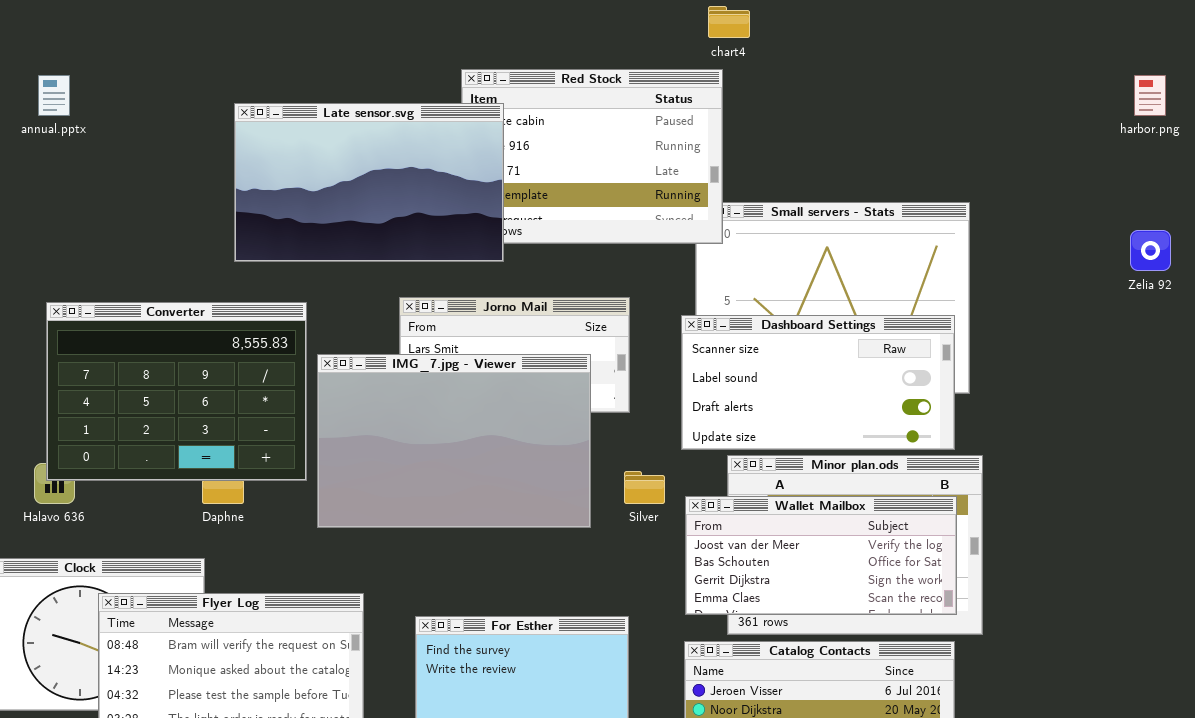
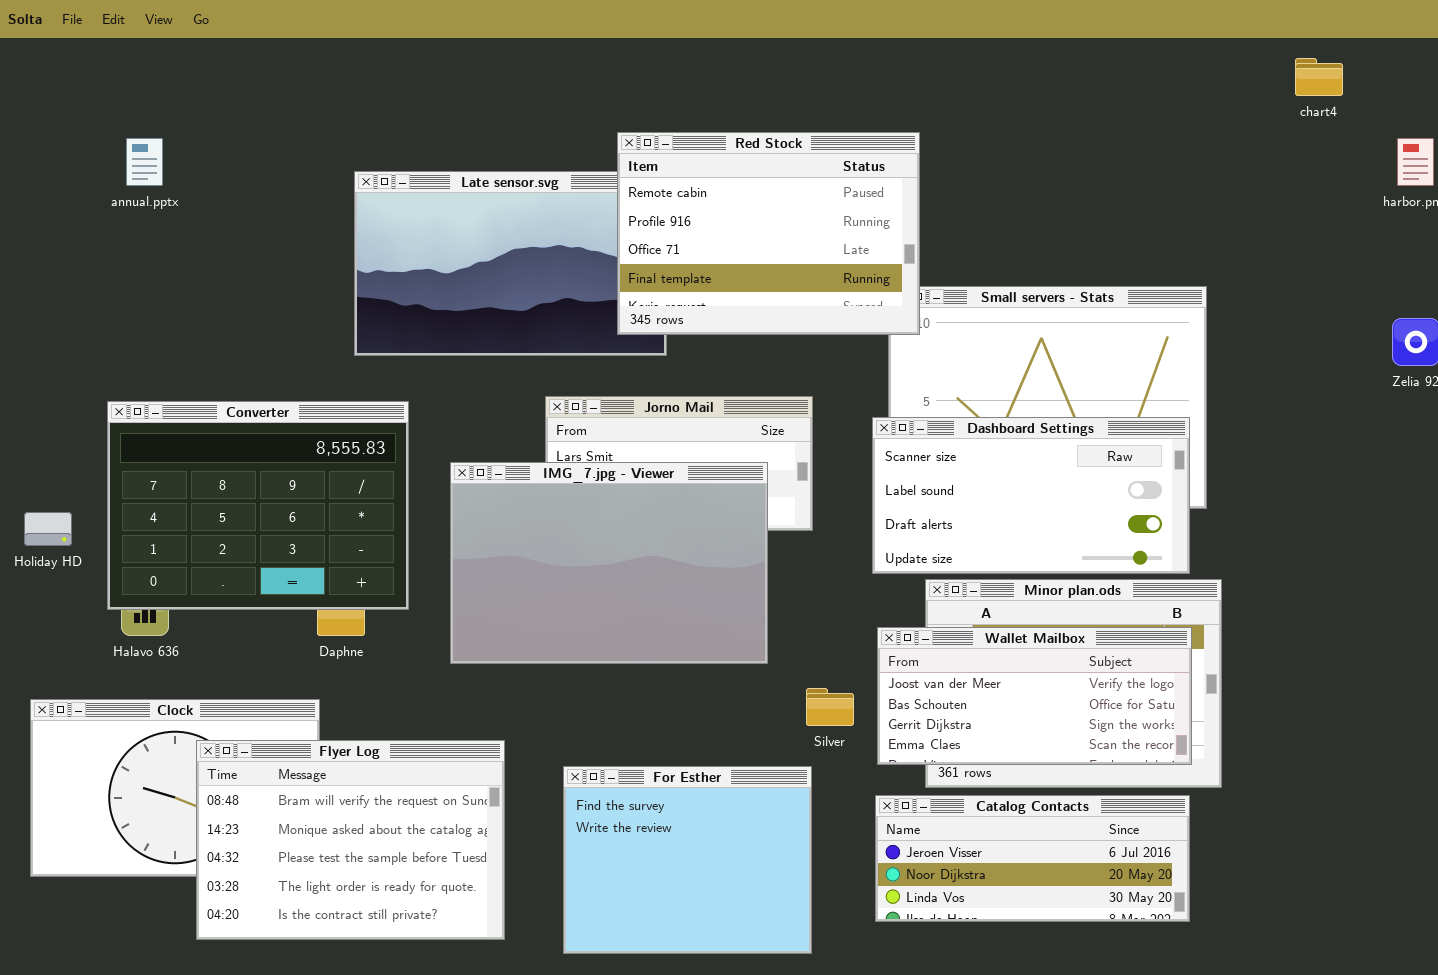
chart4: [708,6,750,38] -> [1295,58,1343,96], moved
Red Stock: [461,69,723,244] -> [617,132,920,335], raised
Converter: [46,302,307,481] -> [107,401,409,610], moved
Silver: [624,471,665,504] -> [806,688,854,726], moved

